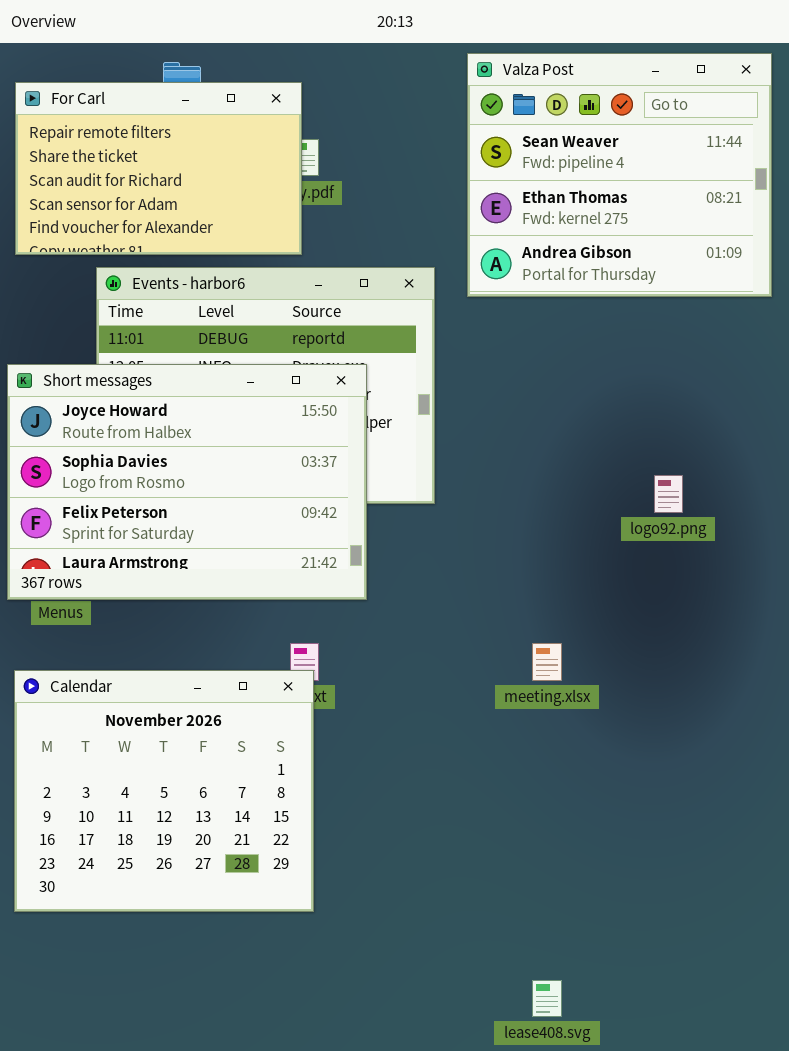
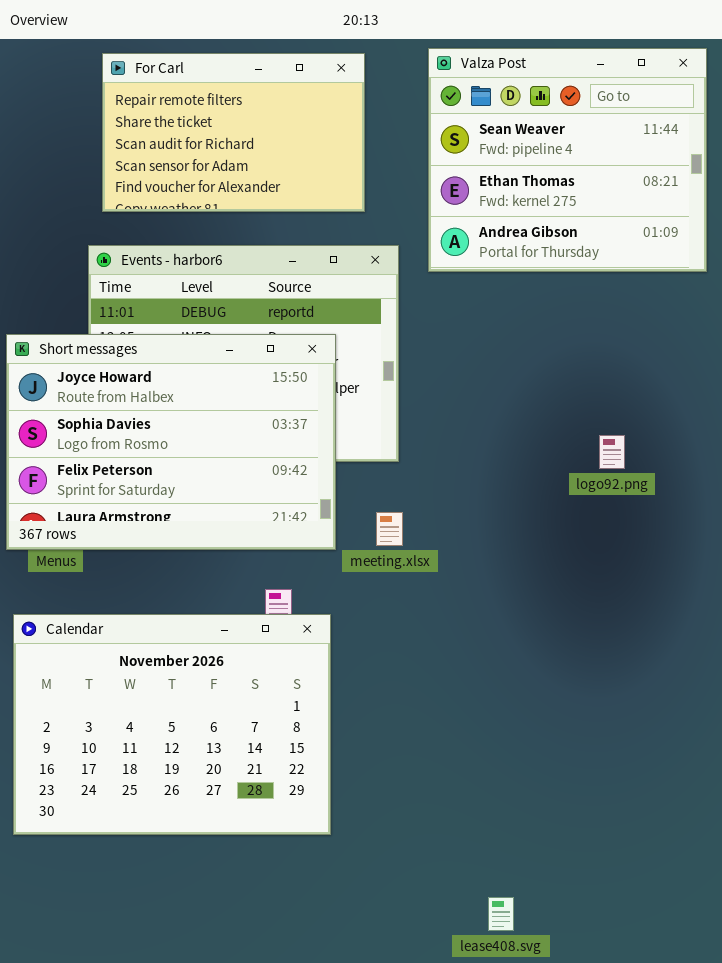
For Carl: [15,82,302,255] -> [102,53,365,212], moved
meeting.xlsx: [532,643,562,681] -> [376,512,403,546], moved
Calendar: [14,670,314,912] -> [13,614,331,835], resized

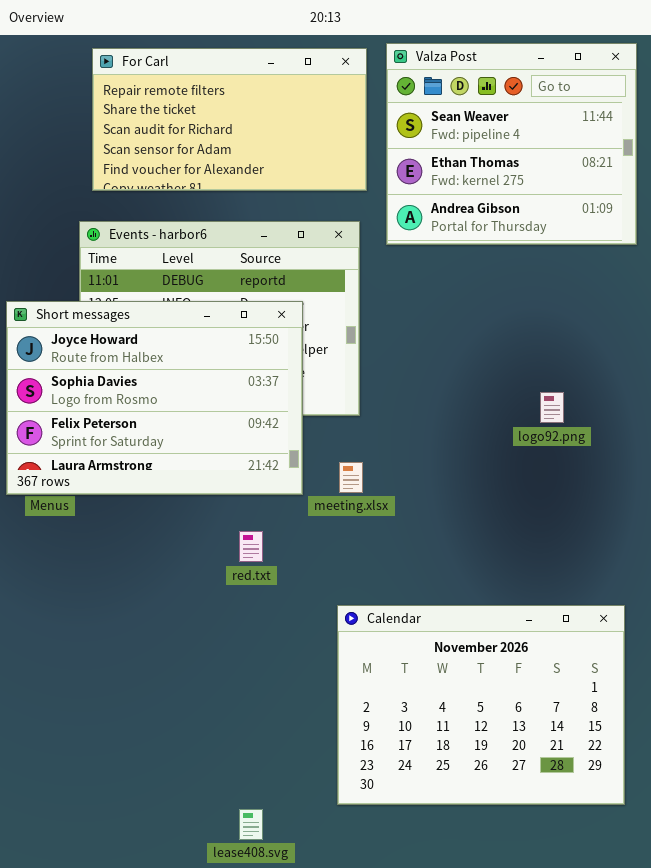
For Carl: [102,53,365,212] -> [92,48,367,191], resized
Calendar: [13,614,331,835] -> [337,605,625,805], moved
lease408.svg: [488,897,514,931] -> [239,809,263,840], moved

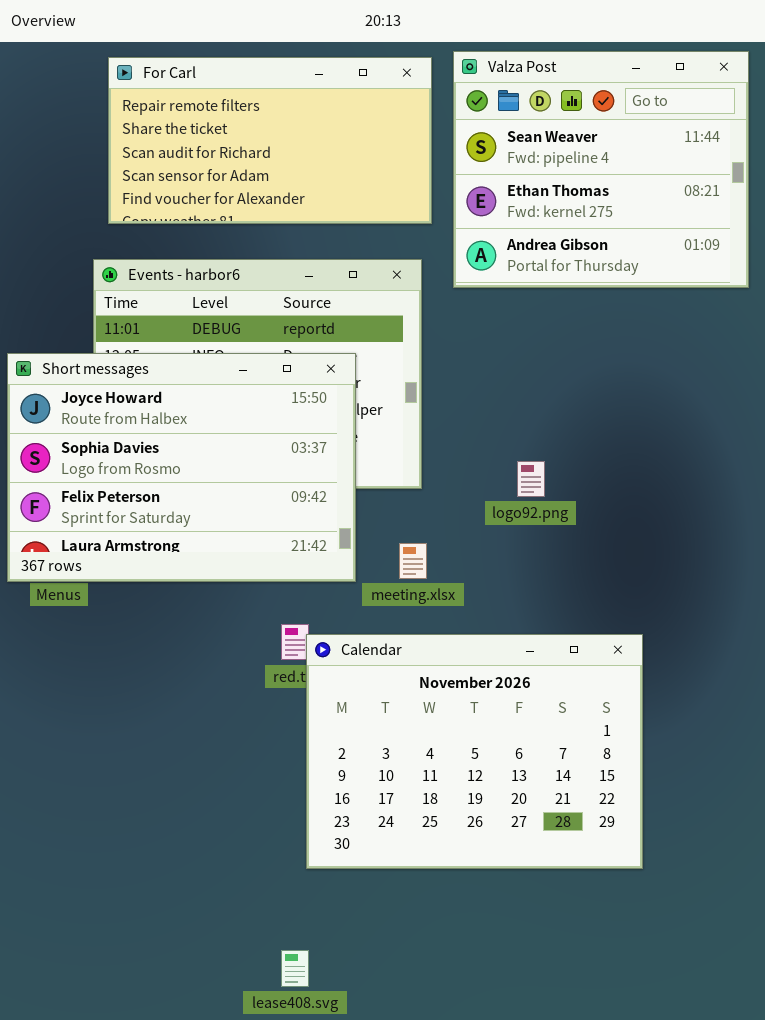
logo92.png: [540,392,564,423] -> [517,461,545,497], moved
Calendar: [337,605,625,805] -> [306,634,643,869], moved

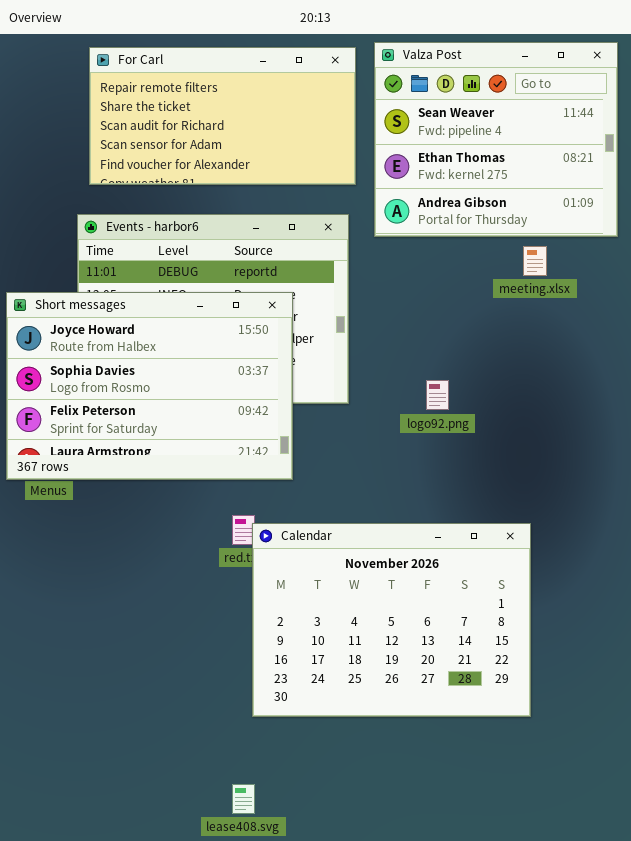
meeting.xlsx: [399,543,427,579] -> [523,246,547,276], moved

